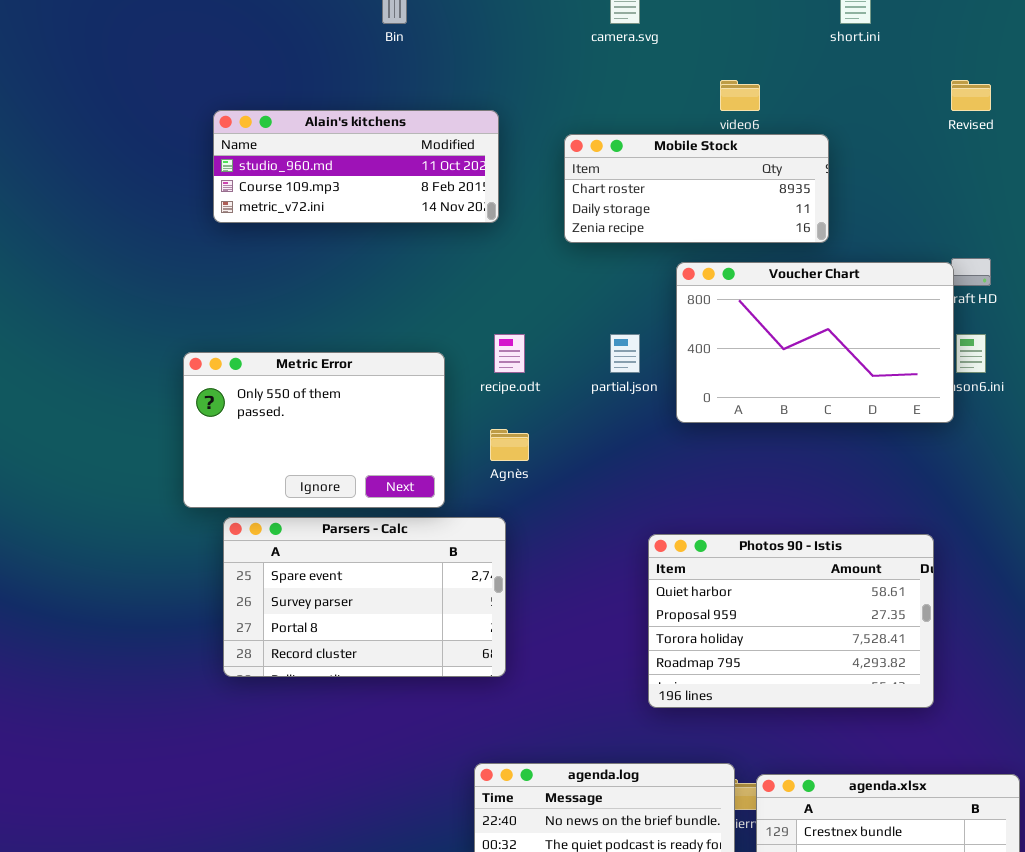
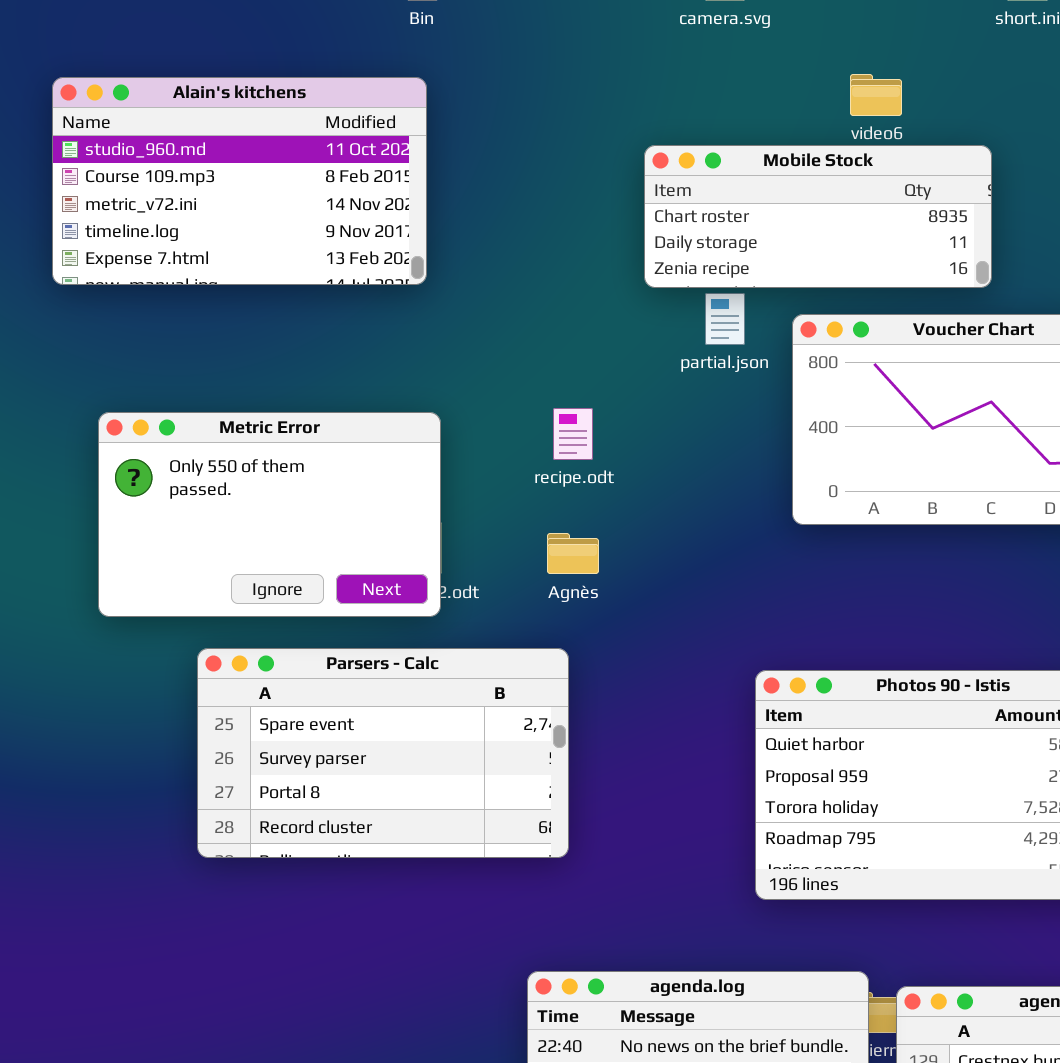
Alain's kitchens: [213,110,499,223] -> [52,77,427,285], moved, resized
partial.json: [610,334,640,373] -> [705,293,745,345], moved
Metric Error: [183,352,445,508] -> [98,412,441,617], moved

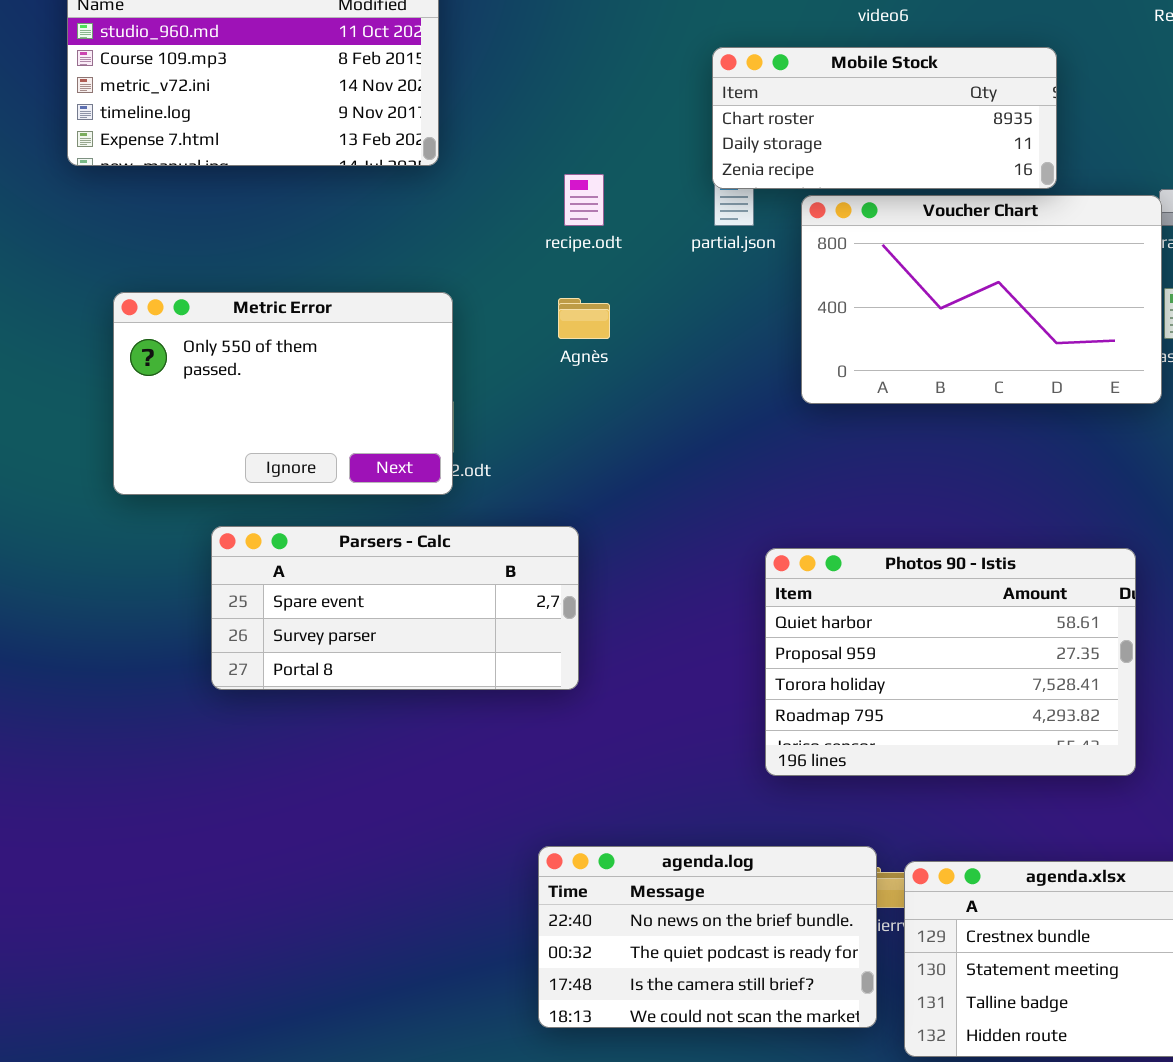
Mobile Stock: [644,145,992,288] -> [712,47,1057,189], moved
recipe.odt: [553,408,593,460] -> [564,174,604,226], moved
Agnès: [547,533,599,574] -> [558,298,610,339], moved
Parsers - Calc: [197,648,569,858] -> [211,526,579,690], resized

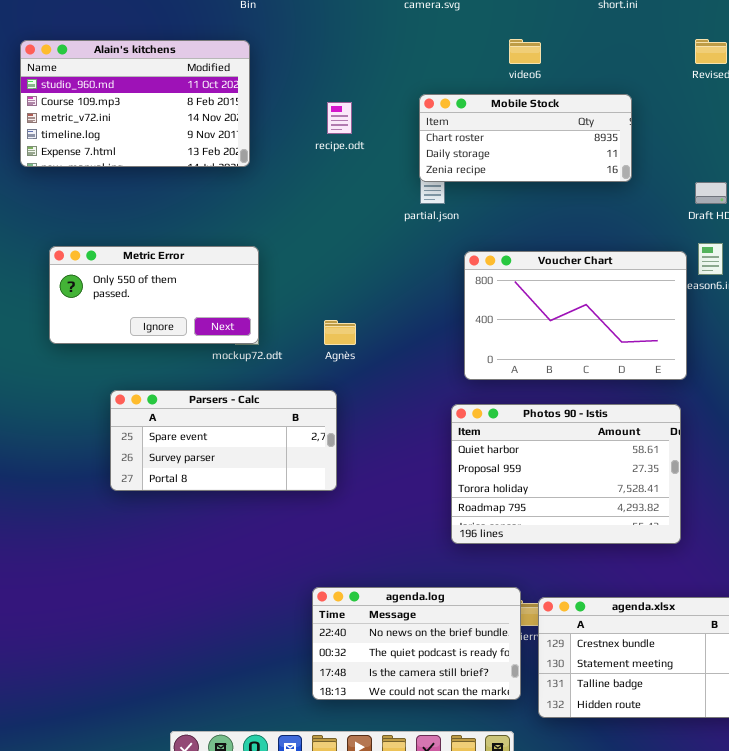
recipe.odt: [564,174,604,226] -> [327,102,352,134], moved
Voucher Chart: [801,195,1162,404] -> [464,251,687,380], moved
Metric Error: [113,292,453,495] -> [49,246,259,344], resized
Agnès: [558,298,610,339] -> [324,320,356,345], moved

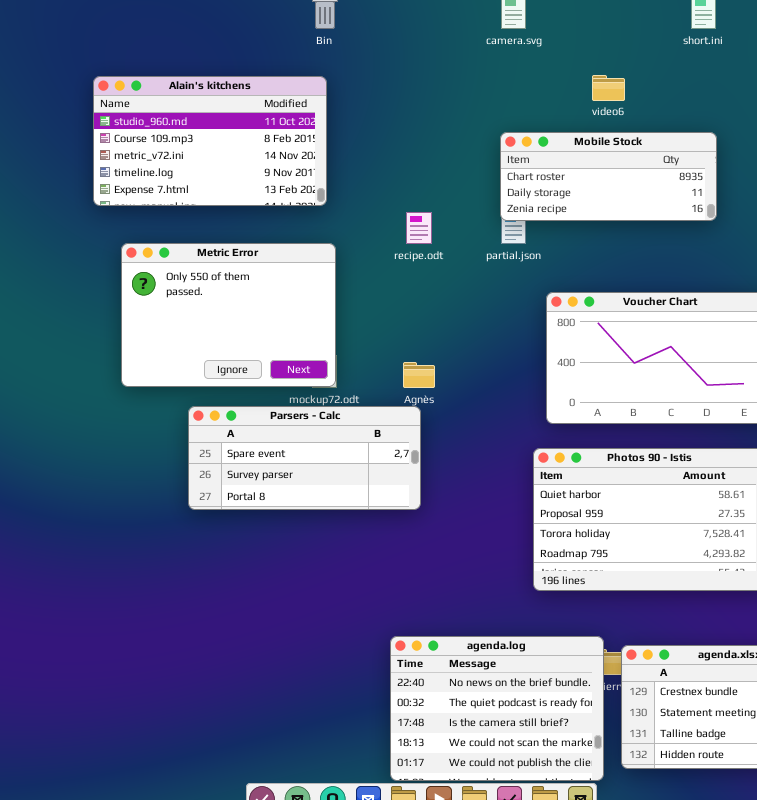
recipe.odt: [327,102,352,134] -> [406,212,432,244], moved
Metric Error: [49,246,259,344] -> [121,243,336,387], resized
Parsers - Calc: [110,390,337,491] -> [188,406,421,510], moved
agenda.log: [312,587,521,700] -> [390,636,604,781], resized

